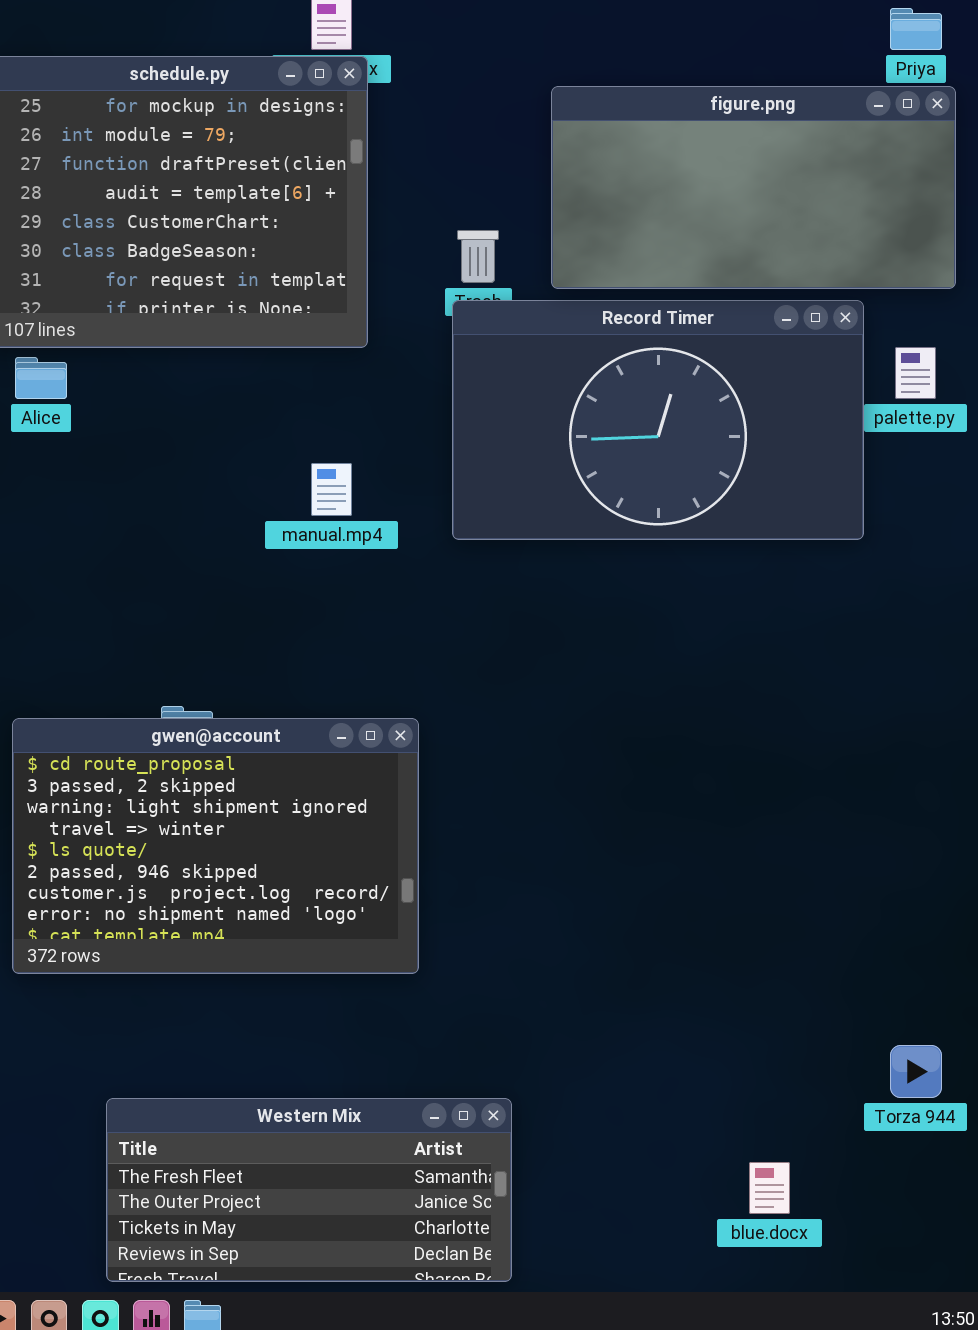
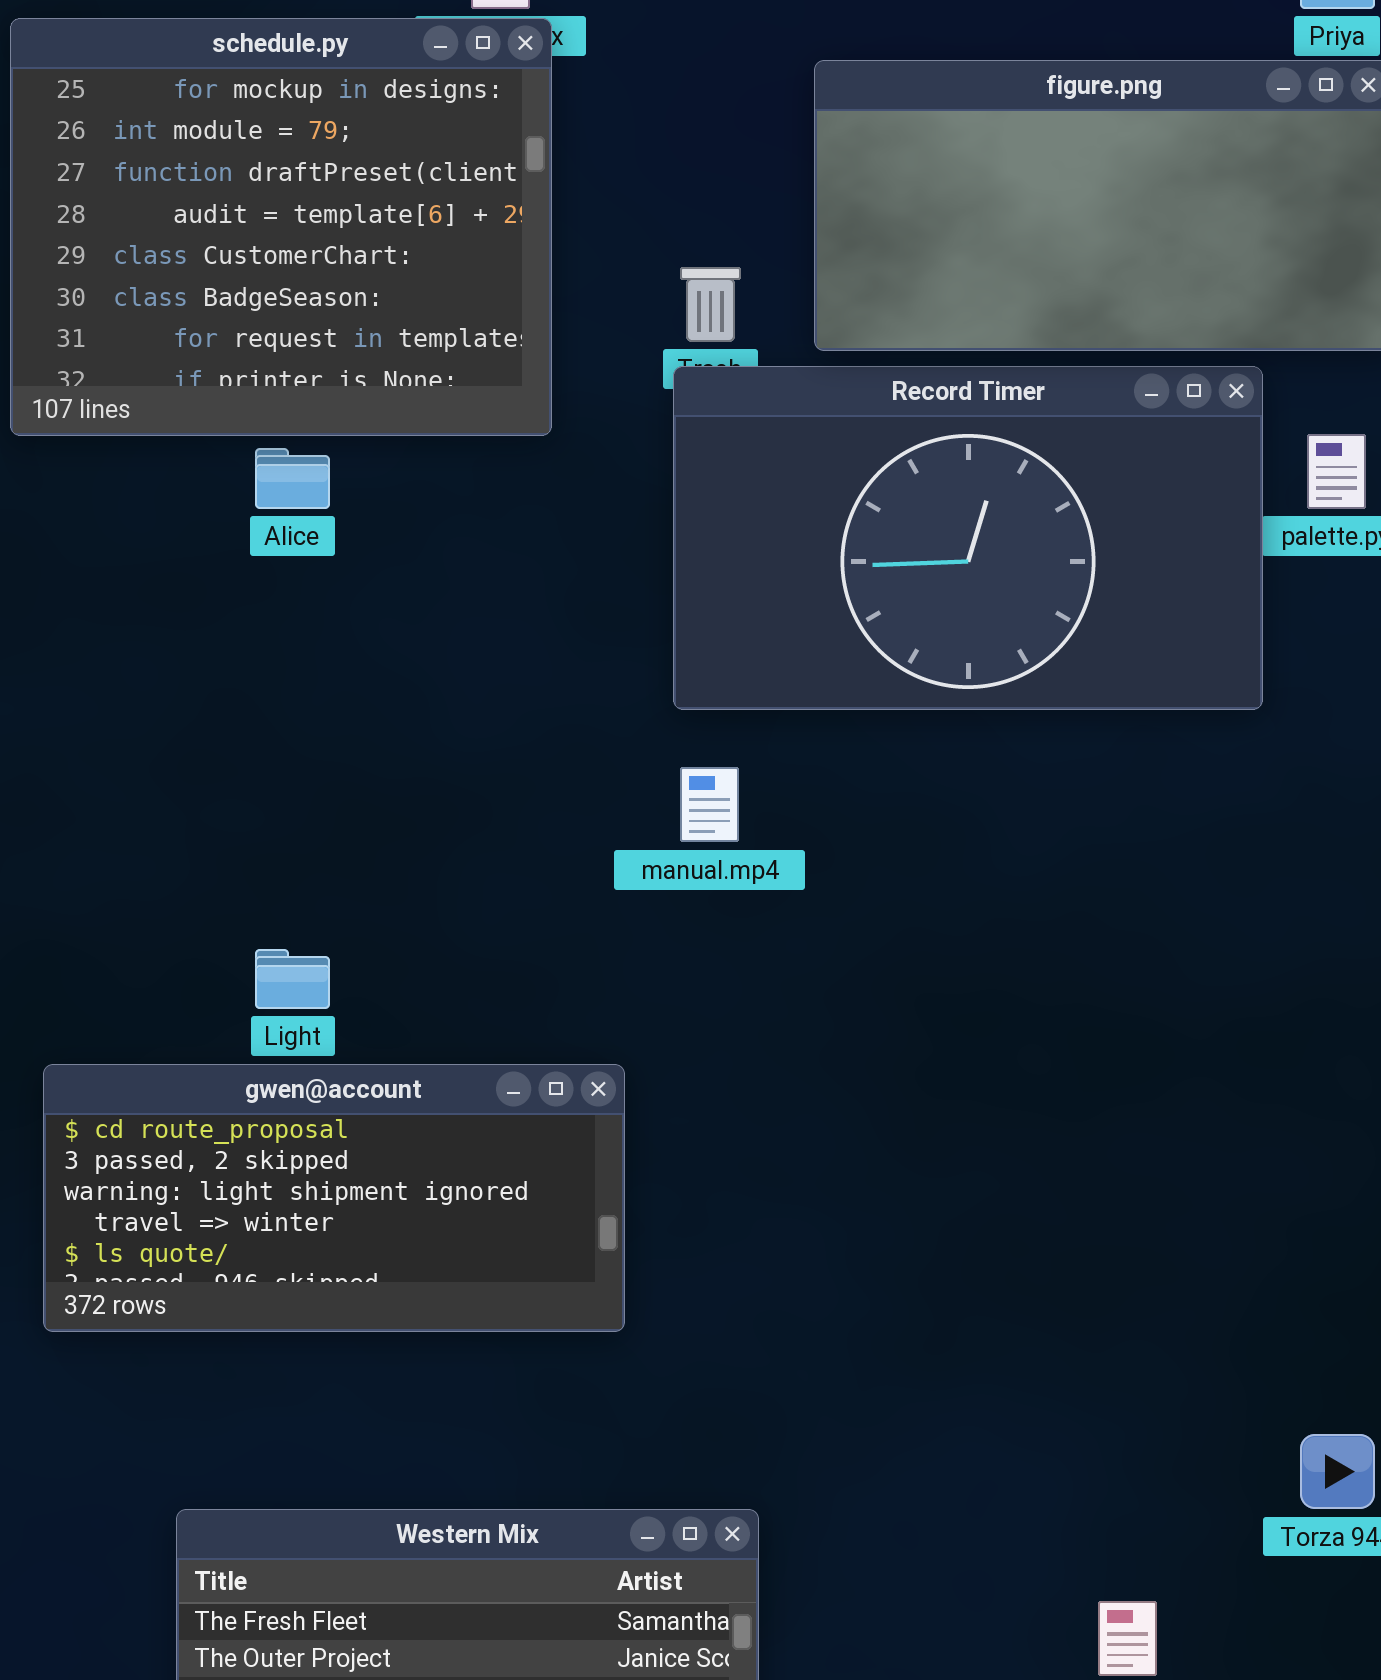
Alice: [15,357,67,399] -> [255,448,330,509], moved
manual.mp4: [311,463,352,516] -> [680,767,739,842], moved
gwen@account: [12,718,419,974] -> [43,1064,625,1332], resized

